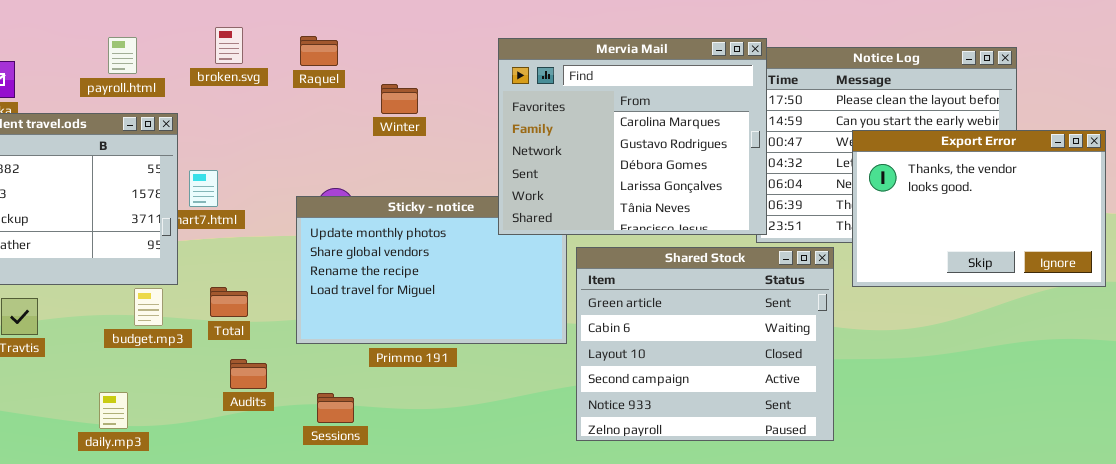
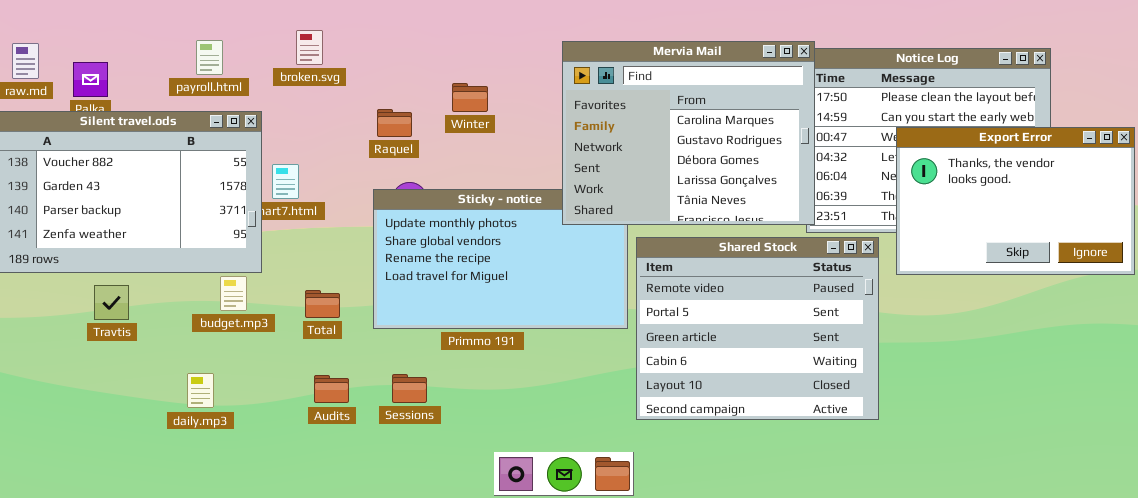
Raquel: [300,36,338,66] -> [377,109,412,137], moved
Shared Stock: [576,247,834,441] -> [636,237,879,420], scrolled up 2 rows
Total: [210,287,248,317] -> [305,290,340,318], moved
Audits: [230,359,267,389] -> [314,375,349,403], moved

